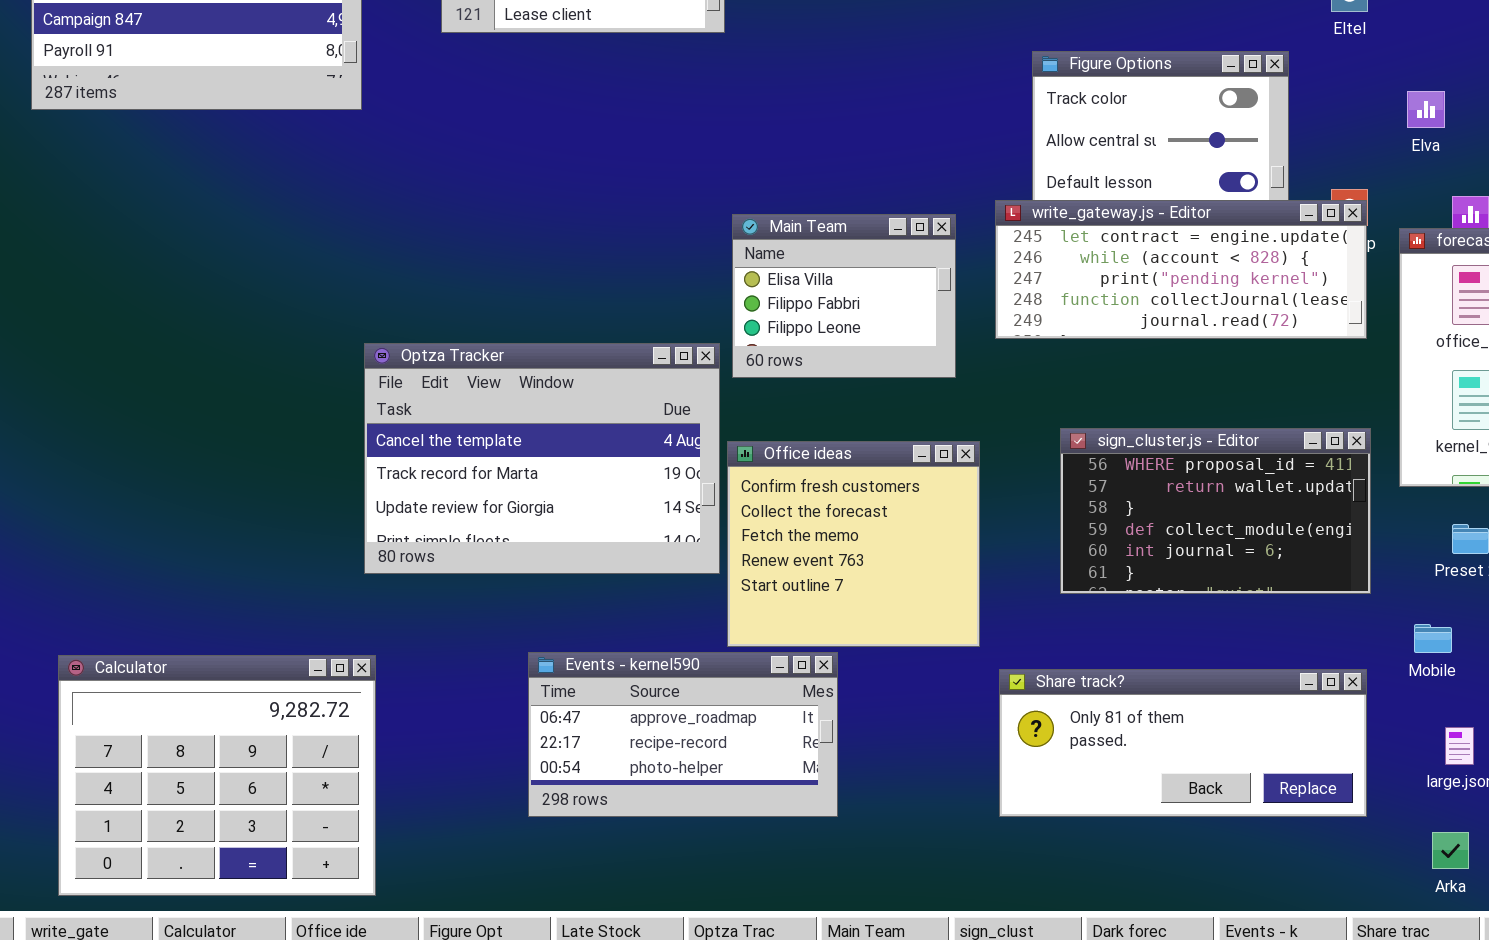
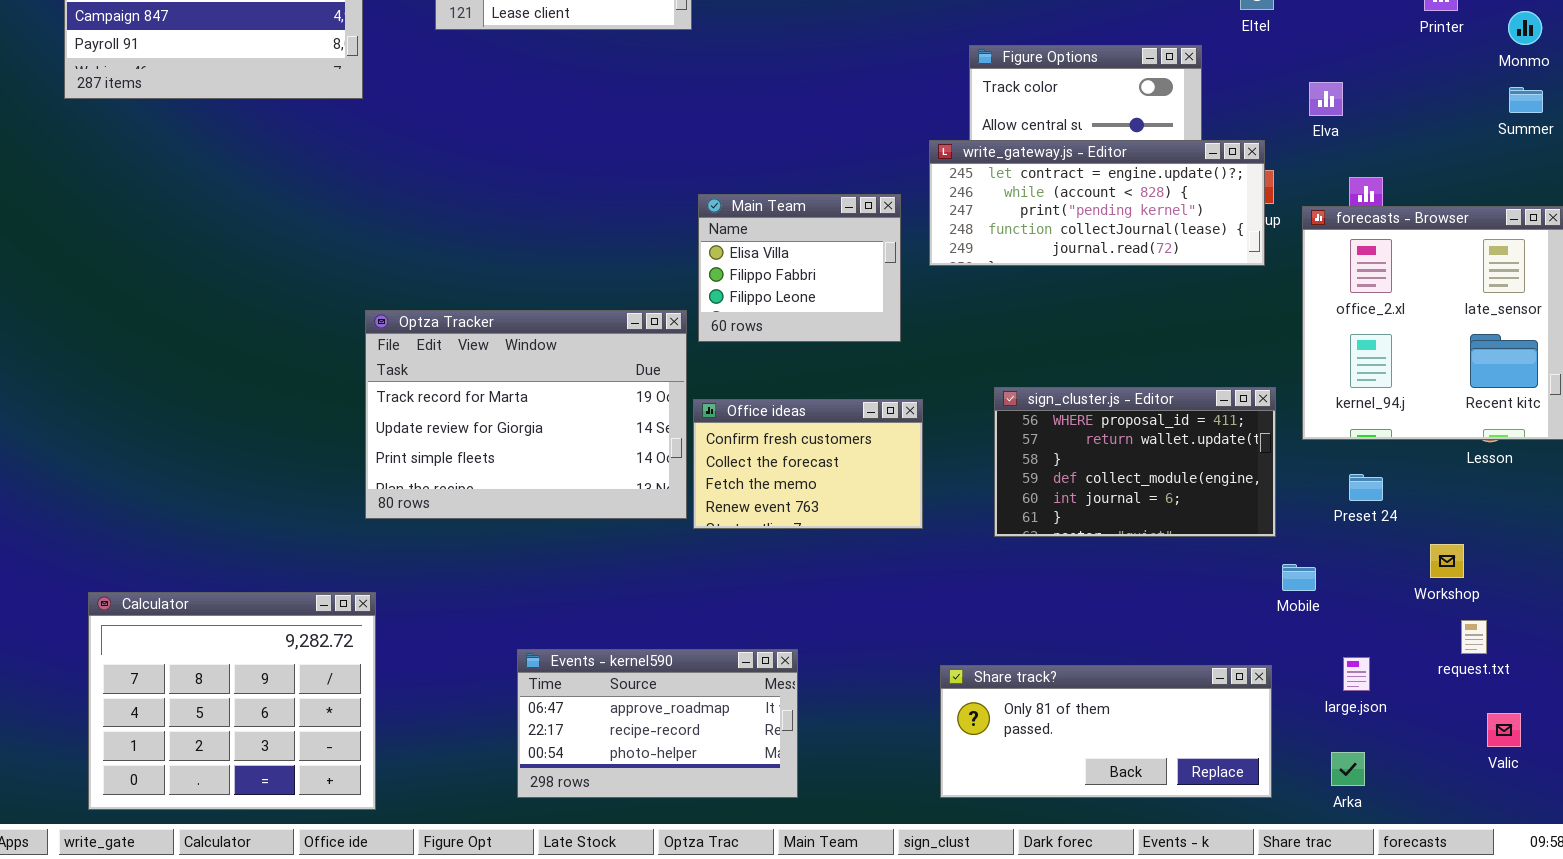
write_gateway.js - Editor: [995,200,1367,339] -> [929,140,1265,266], moved
Optza Tracker: [364,343,720,574] -> [365,310,687,519], scrolled down 1 row
Office ideas: [727,441,980,647] -> [693,399,923,529], resized
Mobile: [1414,624,1452,653] -> [1282,564,1316,591], moved
Events - kernel590: [528,652,838,817] -> [517,649,798,798], moved
Share track?: [999,669,1367,817] -> [940,665,1272,798], moved

